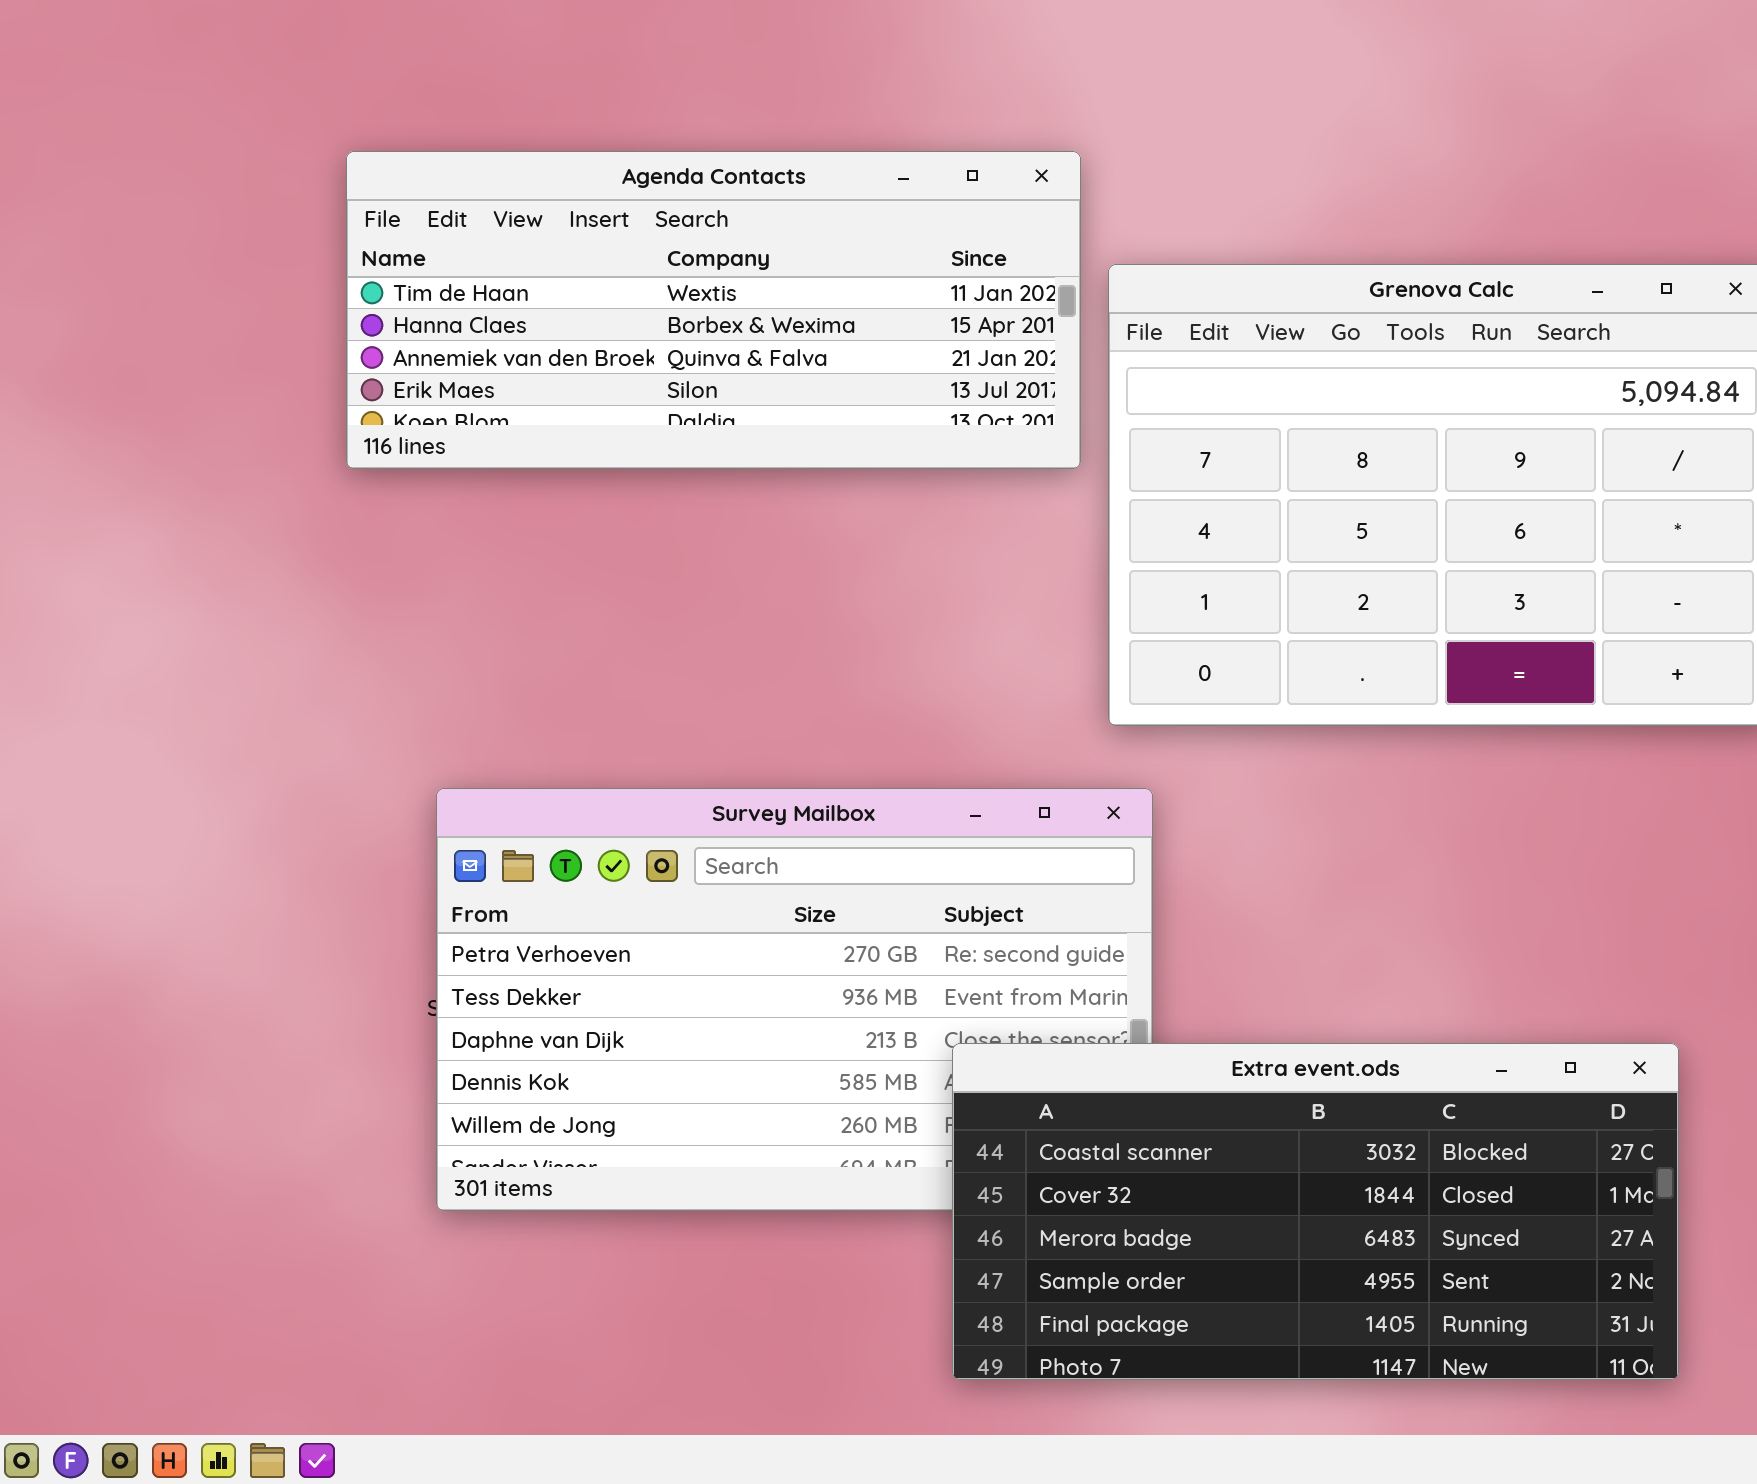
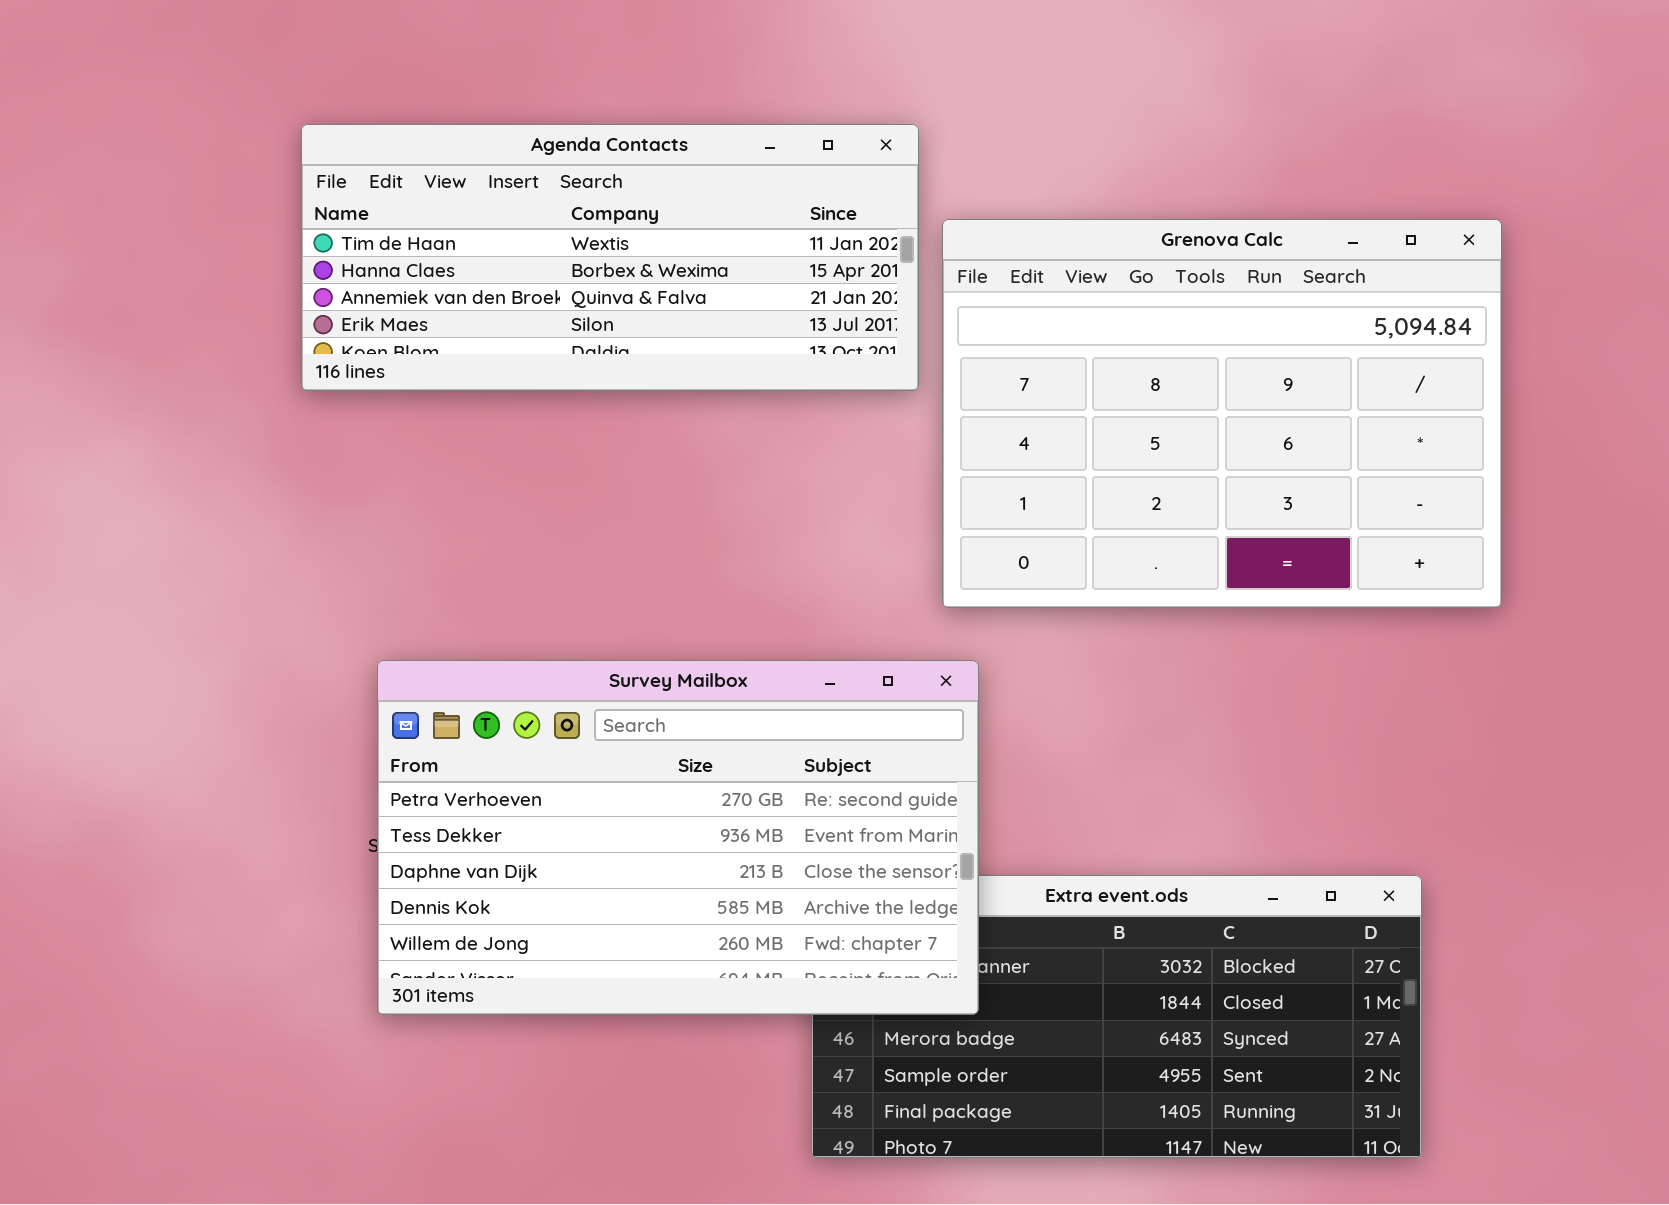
Survey Mailbox: [436,788,1153,1211] -> [377,660,979,1015], raised

